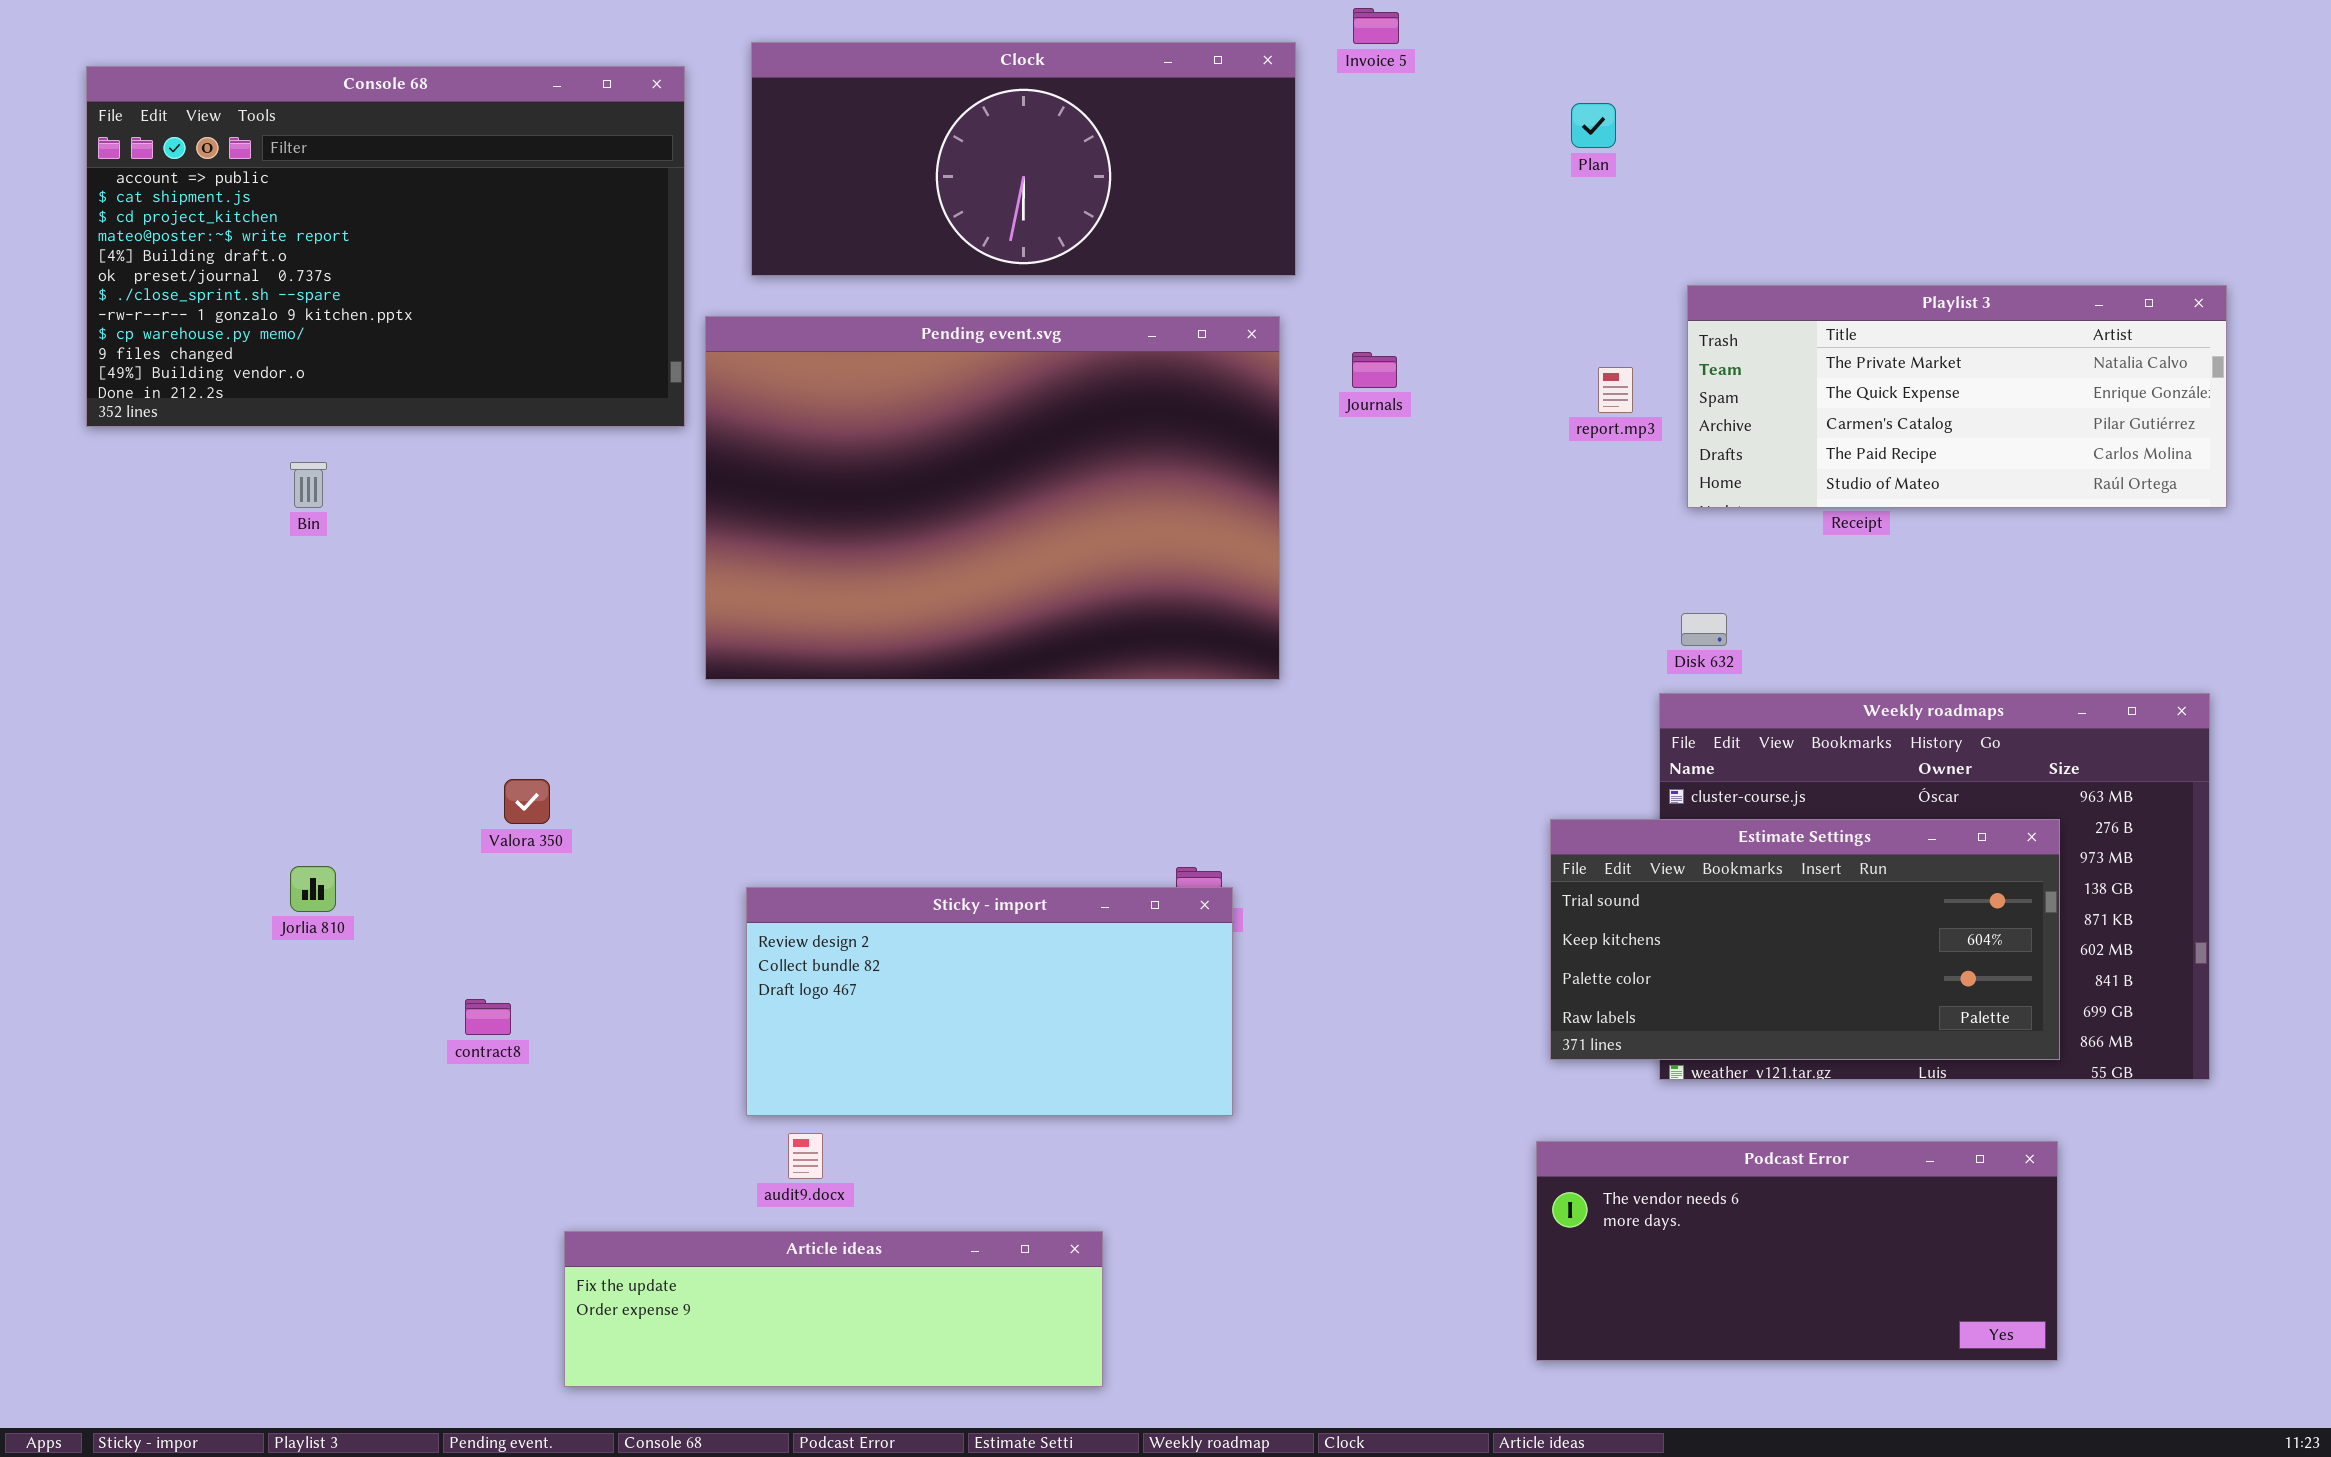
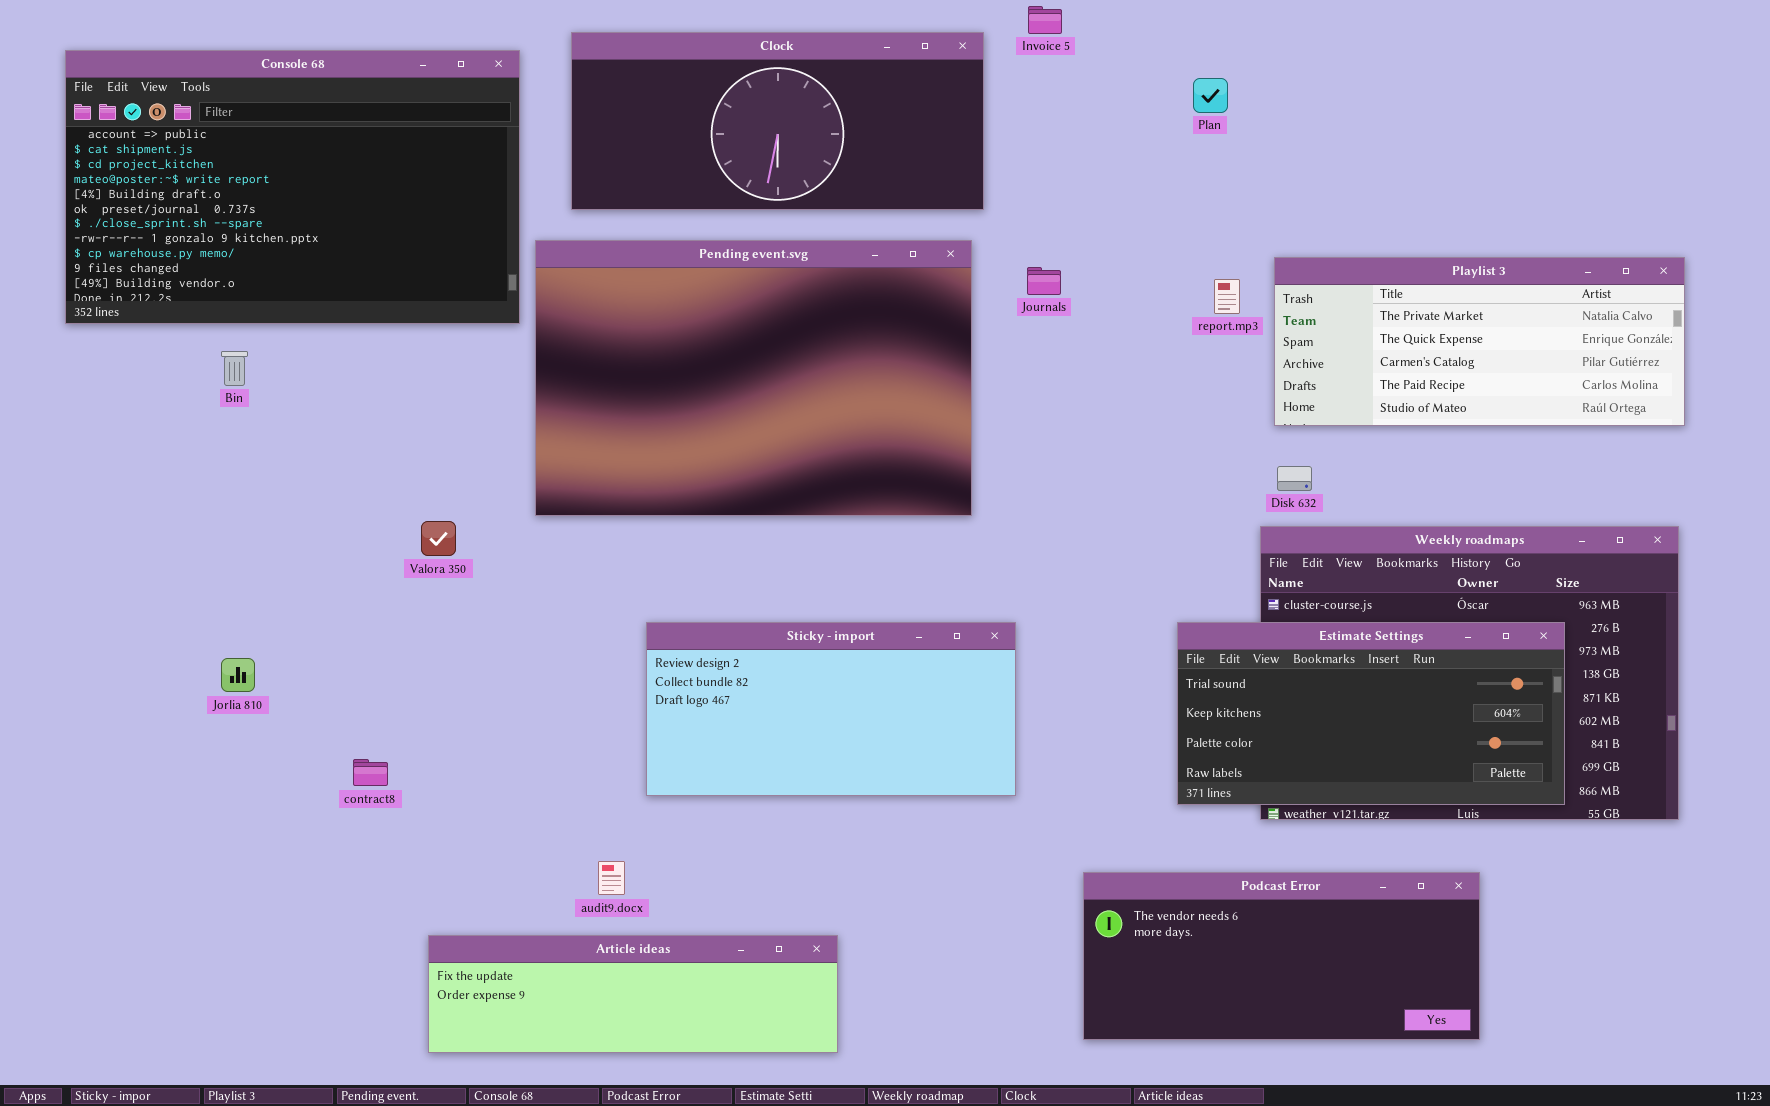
Playlist 3: [1687,285,2227,508] -> [1274,257,1685,426], moved
Valora 350: [504,779,550,824] -> [421,521,456,556], moved
Sticky - import: [746,887,1233,1116] -> [646,622,1016,796], moved
Podcast Error: [1536,1141,2058,1361] -> [1083,872,1480,1040], moved

